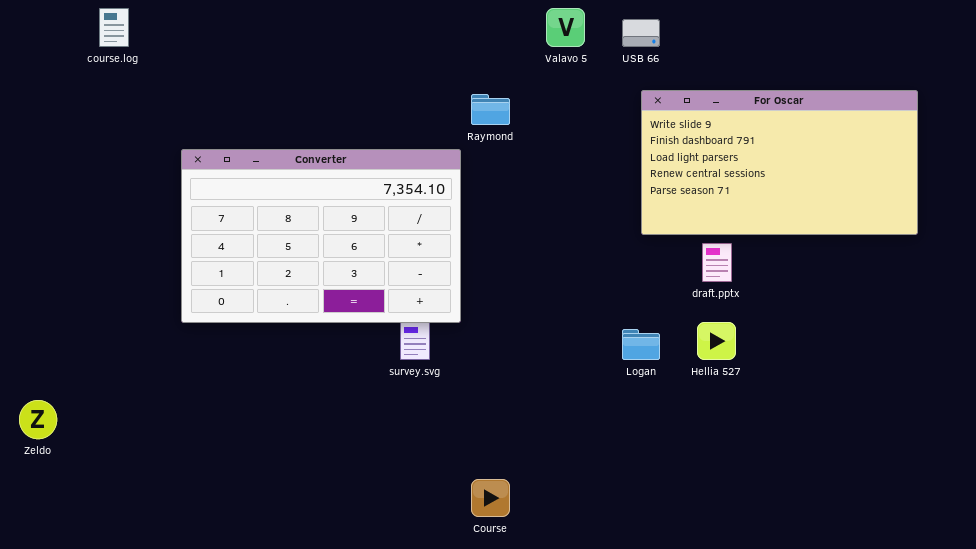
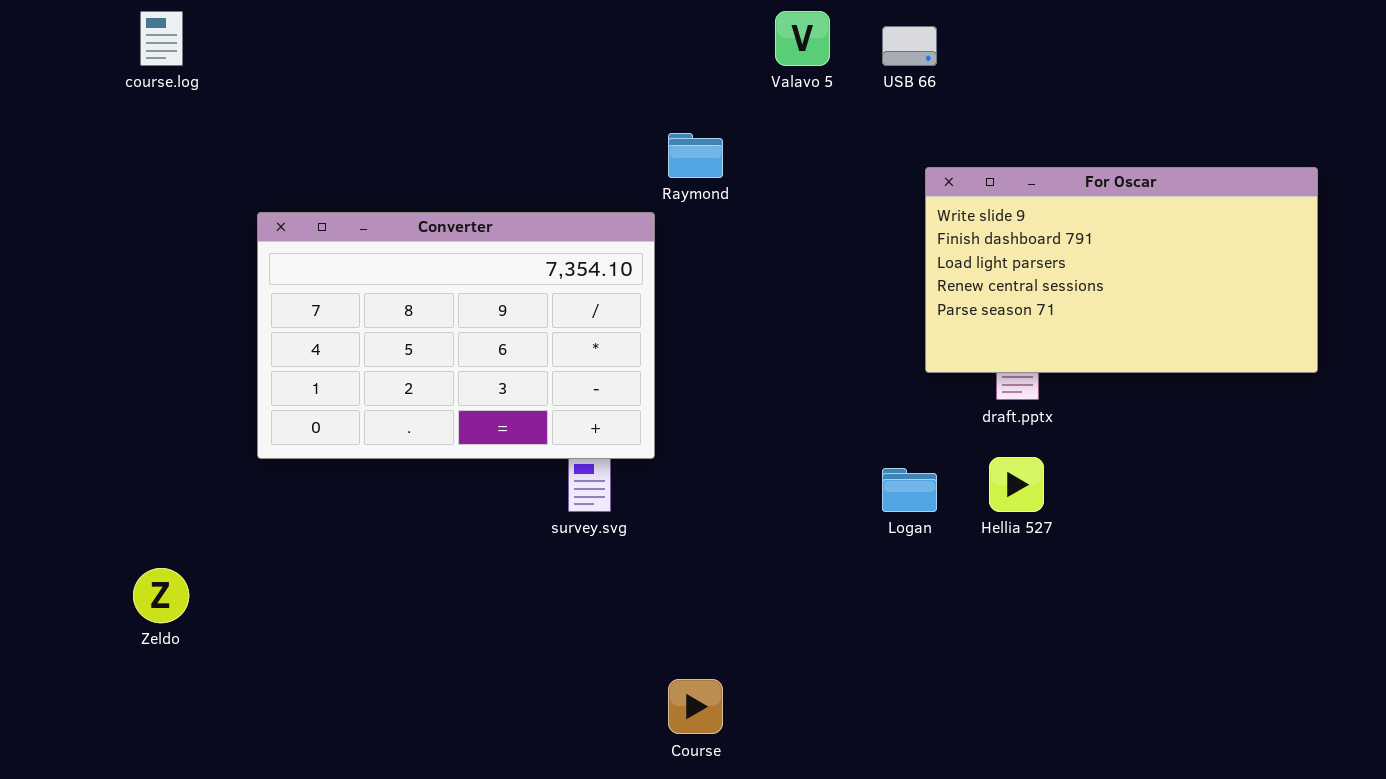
For Oscar: [641,90,918,235] -> [925,167,1318,373], moved
Zeldo: [19,400,57,439] -> [133,568,189,623], moved

